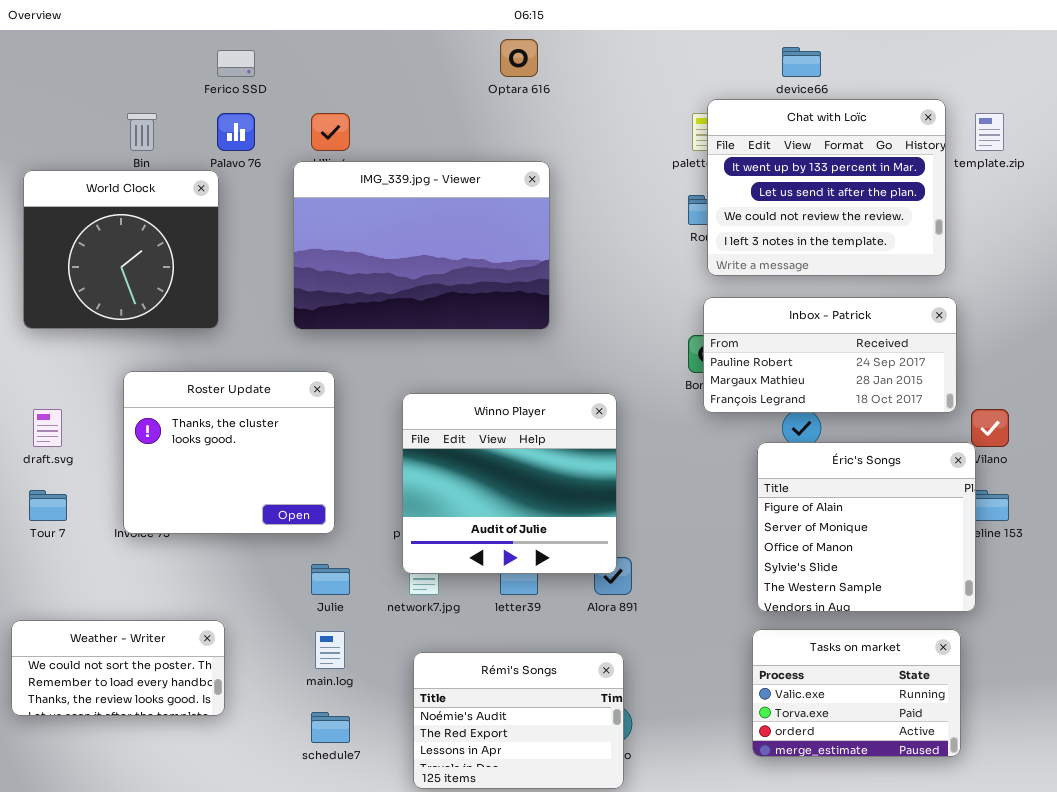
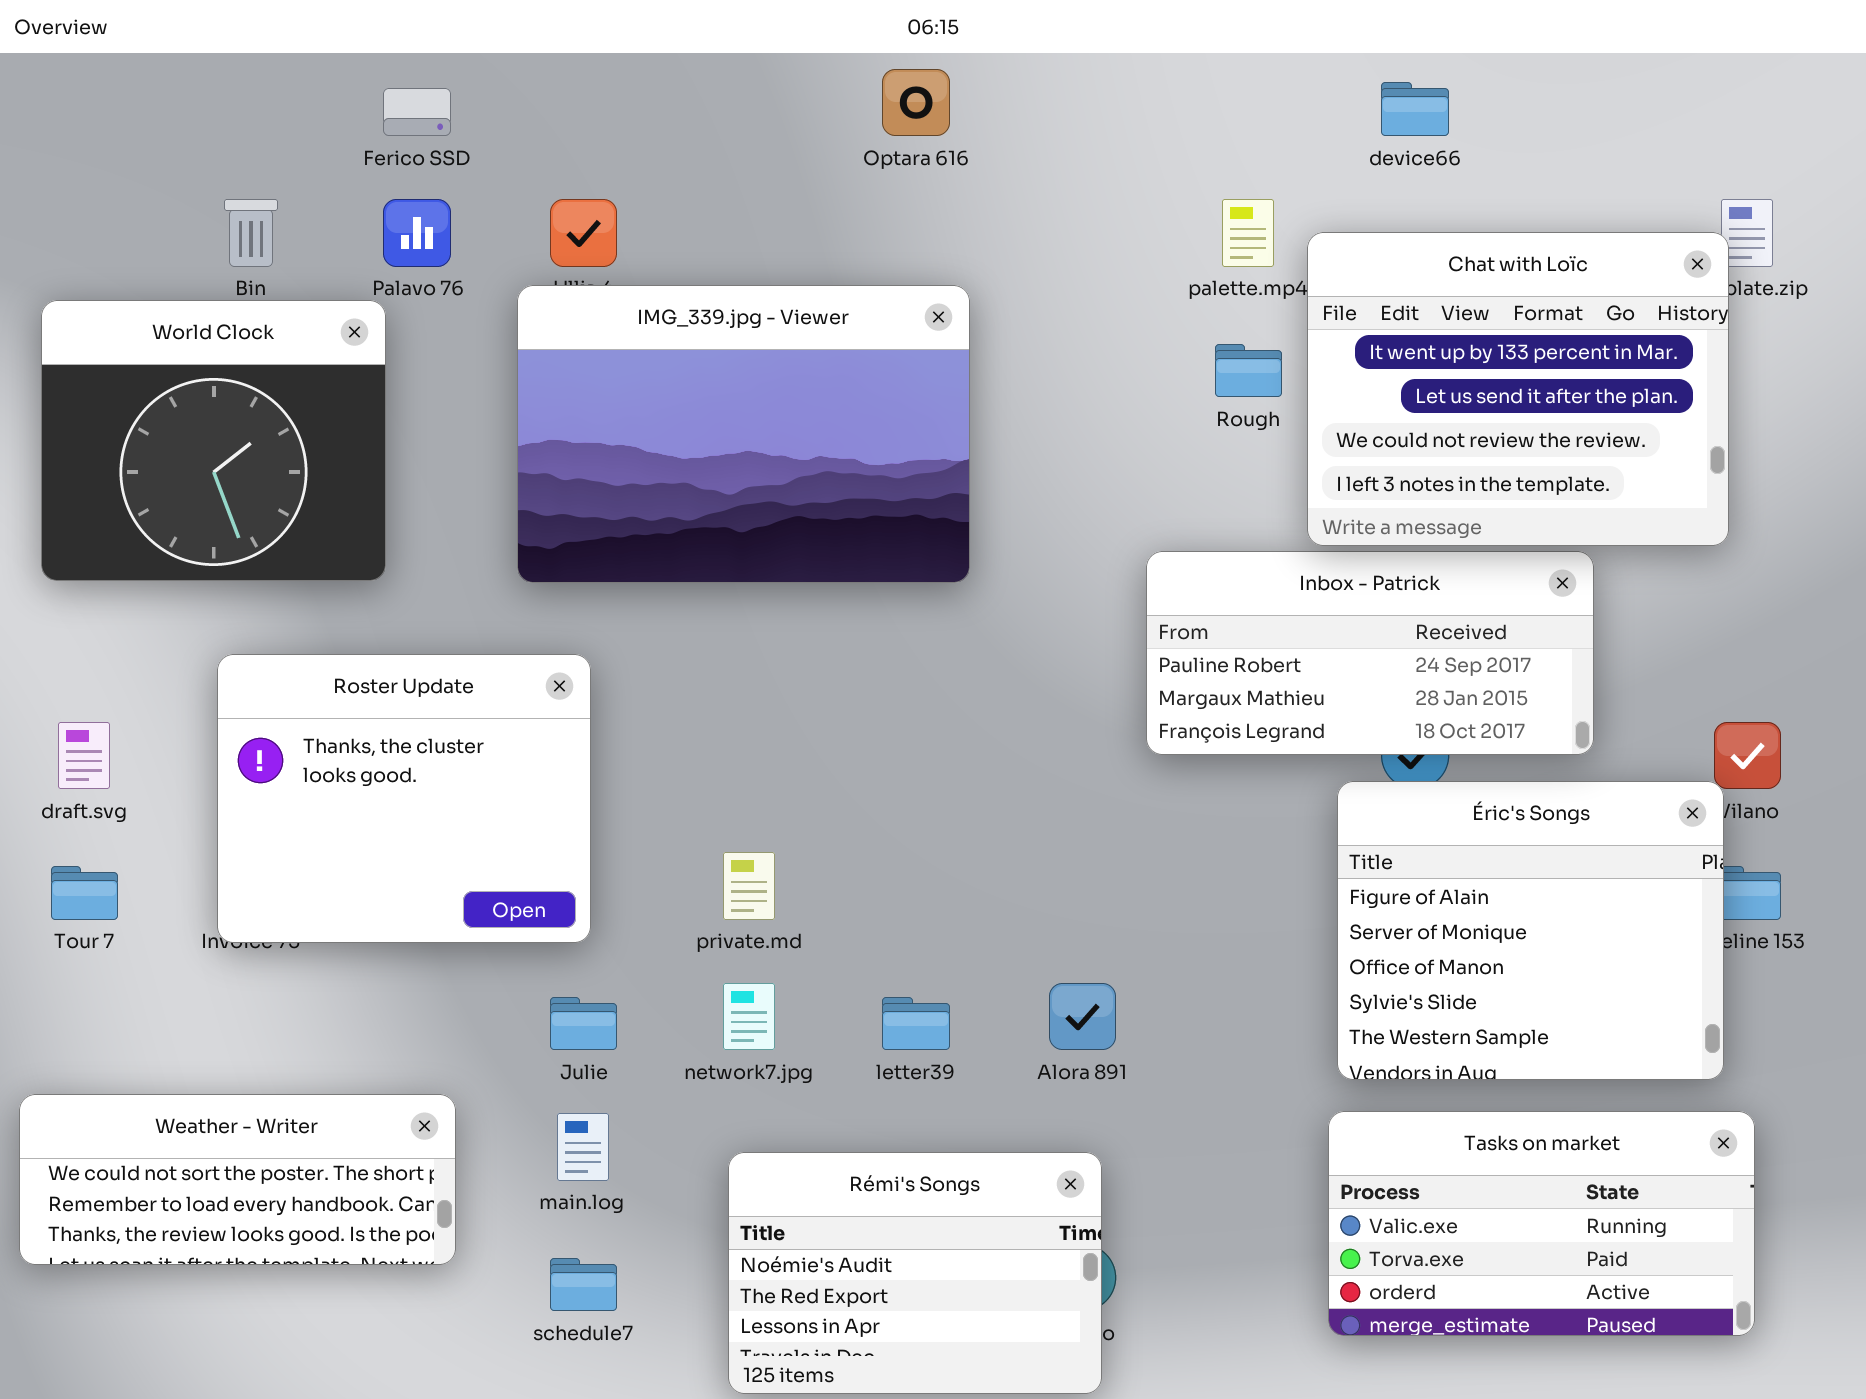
Chat with Loïc: [707,99,946,276] -> [1307,232,1729,546], moved
Inbox - Patrick: [703,297,957,413] -> [1146,551,1594,755], moved
Winno Player: [402,393,617,574] -> none, closed
Weather - Writer: [11,620,225,716] -> [19,1094,456,1265], resized
Tasks on market: [752,629,961,757] -> [1328,1111,1755,1336], resized

